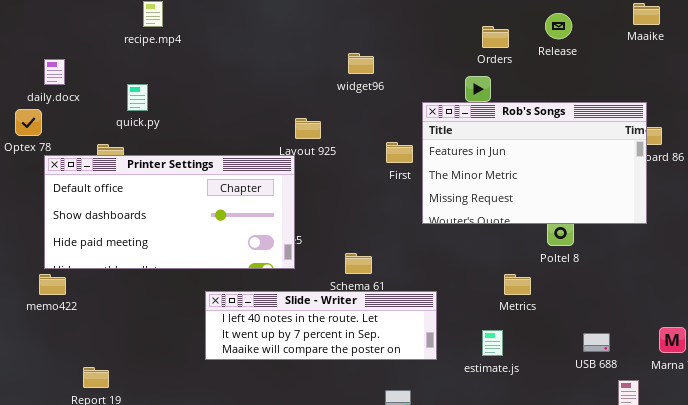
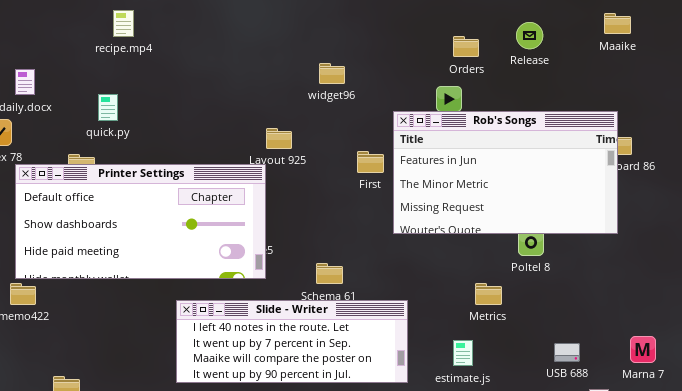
Slide - Writer: [205,291,437,360] -> [176,300,408,383], resized

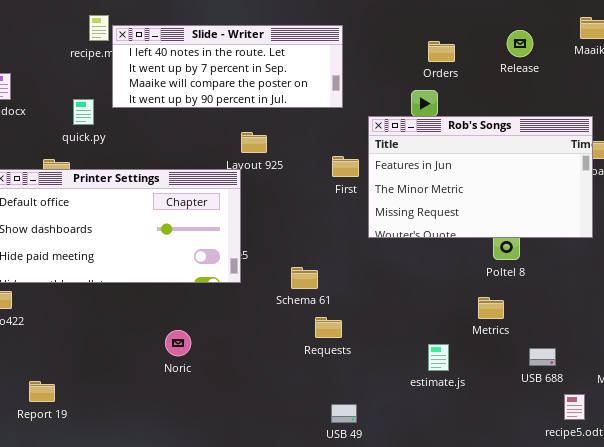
Release: [516,22,543,49] -> [507,30,533,57], moved
Metrics: [475,283,502,305] -> [478,297,504,319], moved
Slide - Writer: [176,300,408,383] -> [112,25,343,108], moved

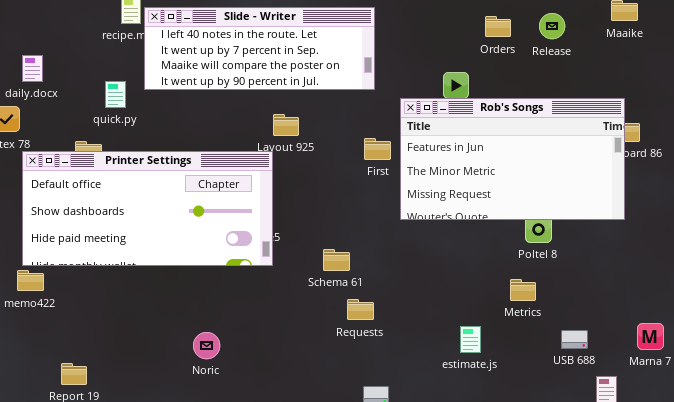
Orders: [428,41,455,62] -> [485,16,511,37], moved
Noric: [165,330,191,356] -> [193,332,220,359], moved

